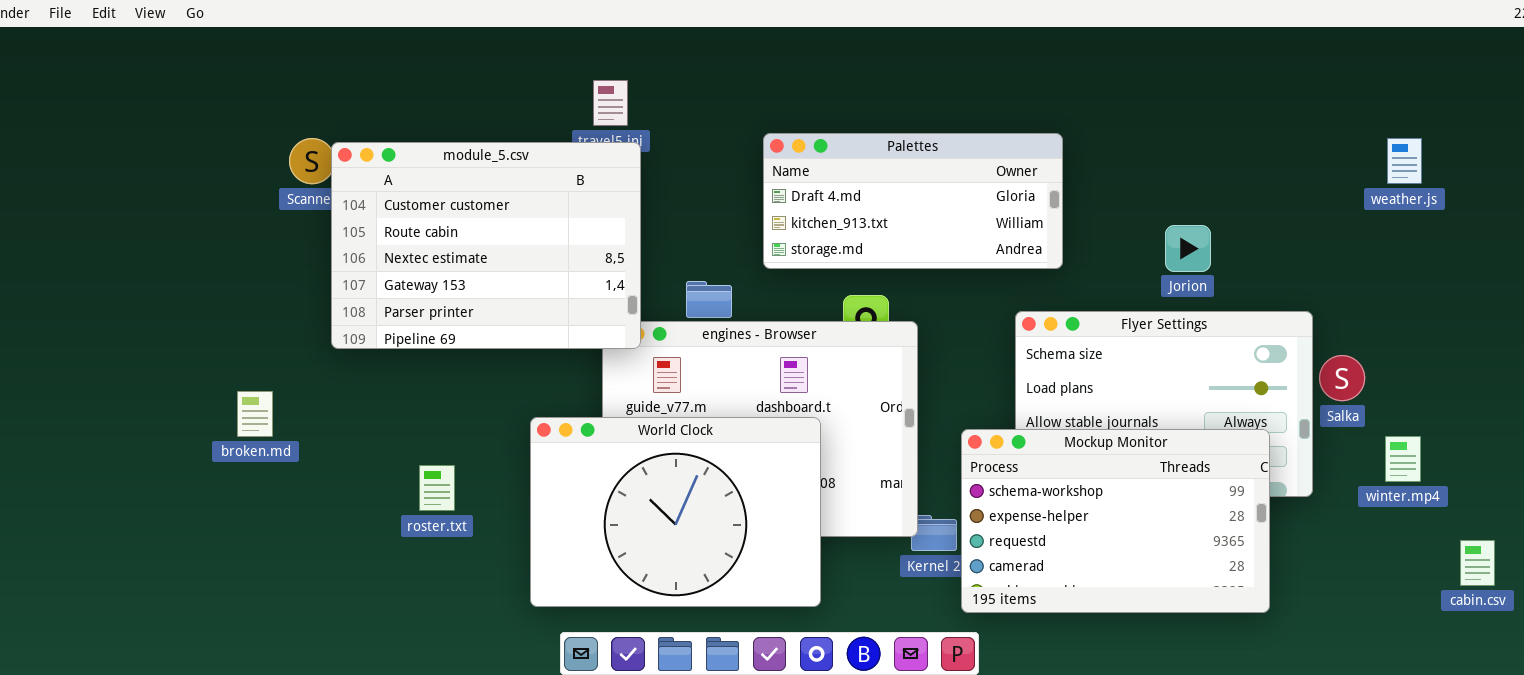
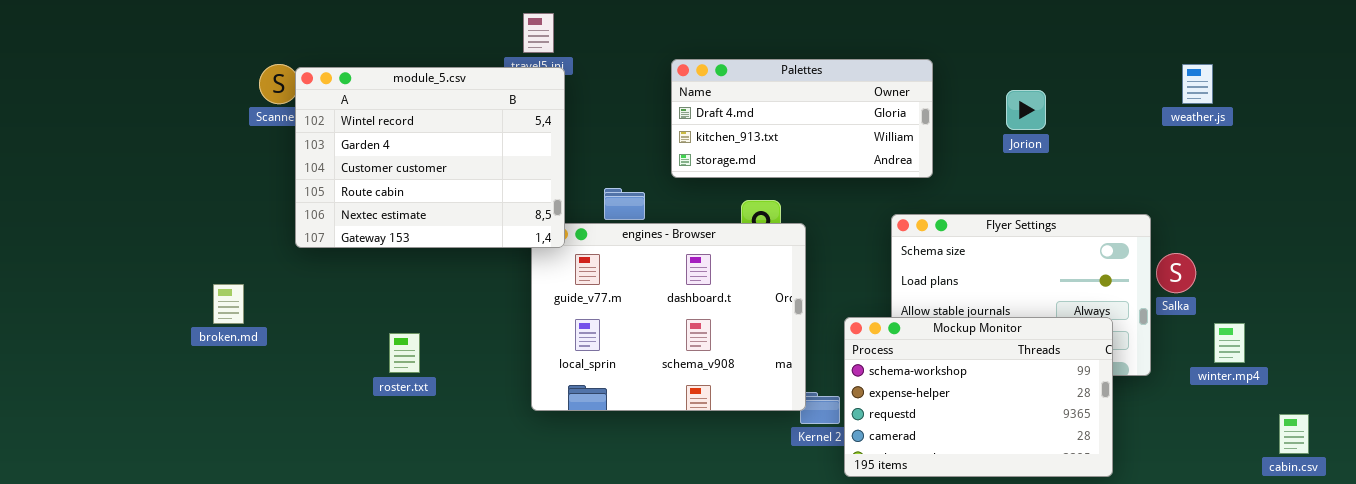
weather.js: [1387,138,1422,184] -> [1182,64,1213,104], moved
module_5.csv: [331,142,641,349] -> [295,67,565,248], scrolled up 2 rows
Jorion: [1165,225,1211,272] -> [1006,90,1046,130], moved
World Clock: [530,417,821,607] -> none, closed
roster.txt: [419,465,455,511] -> [389,333,420,373], moved

